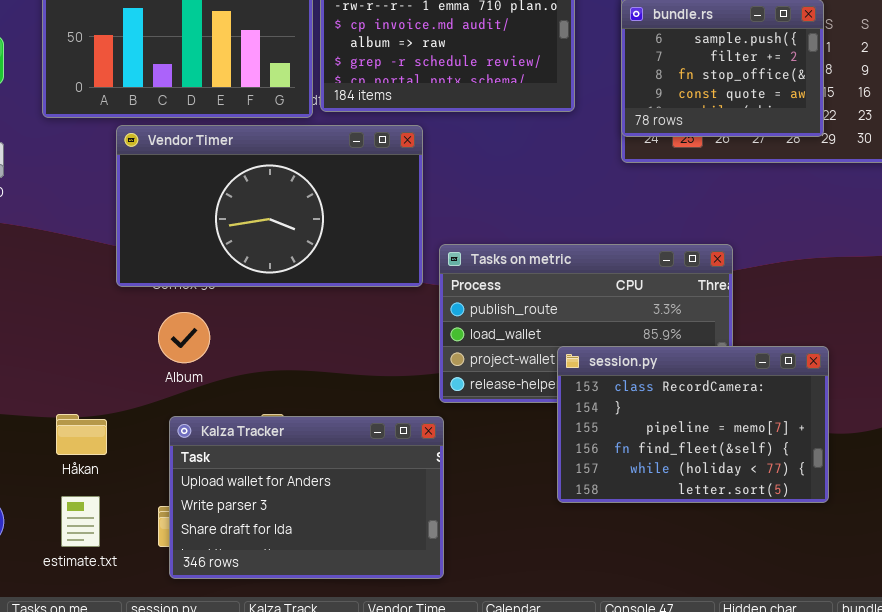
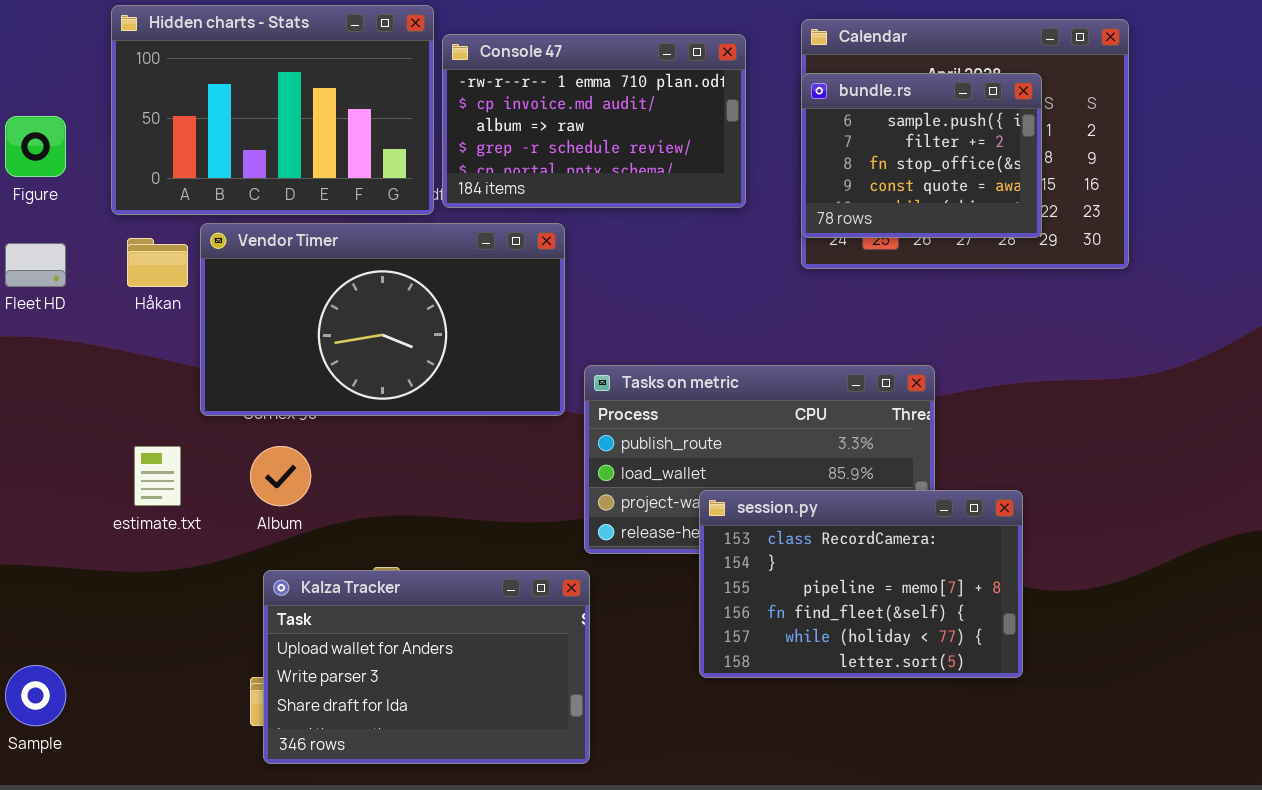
session.py: [557,346,829,503] -> [699,490,1023,678], moved
Håkan: [56,414,107,455] -> [127,238,188,287], moved
estimate.txt: [61,496,100,547] -> [134,446,181,506], moved

